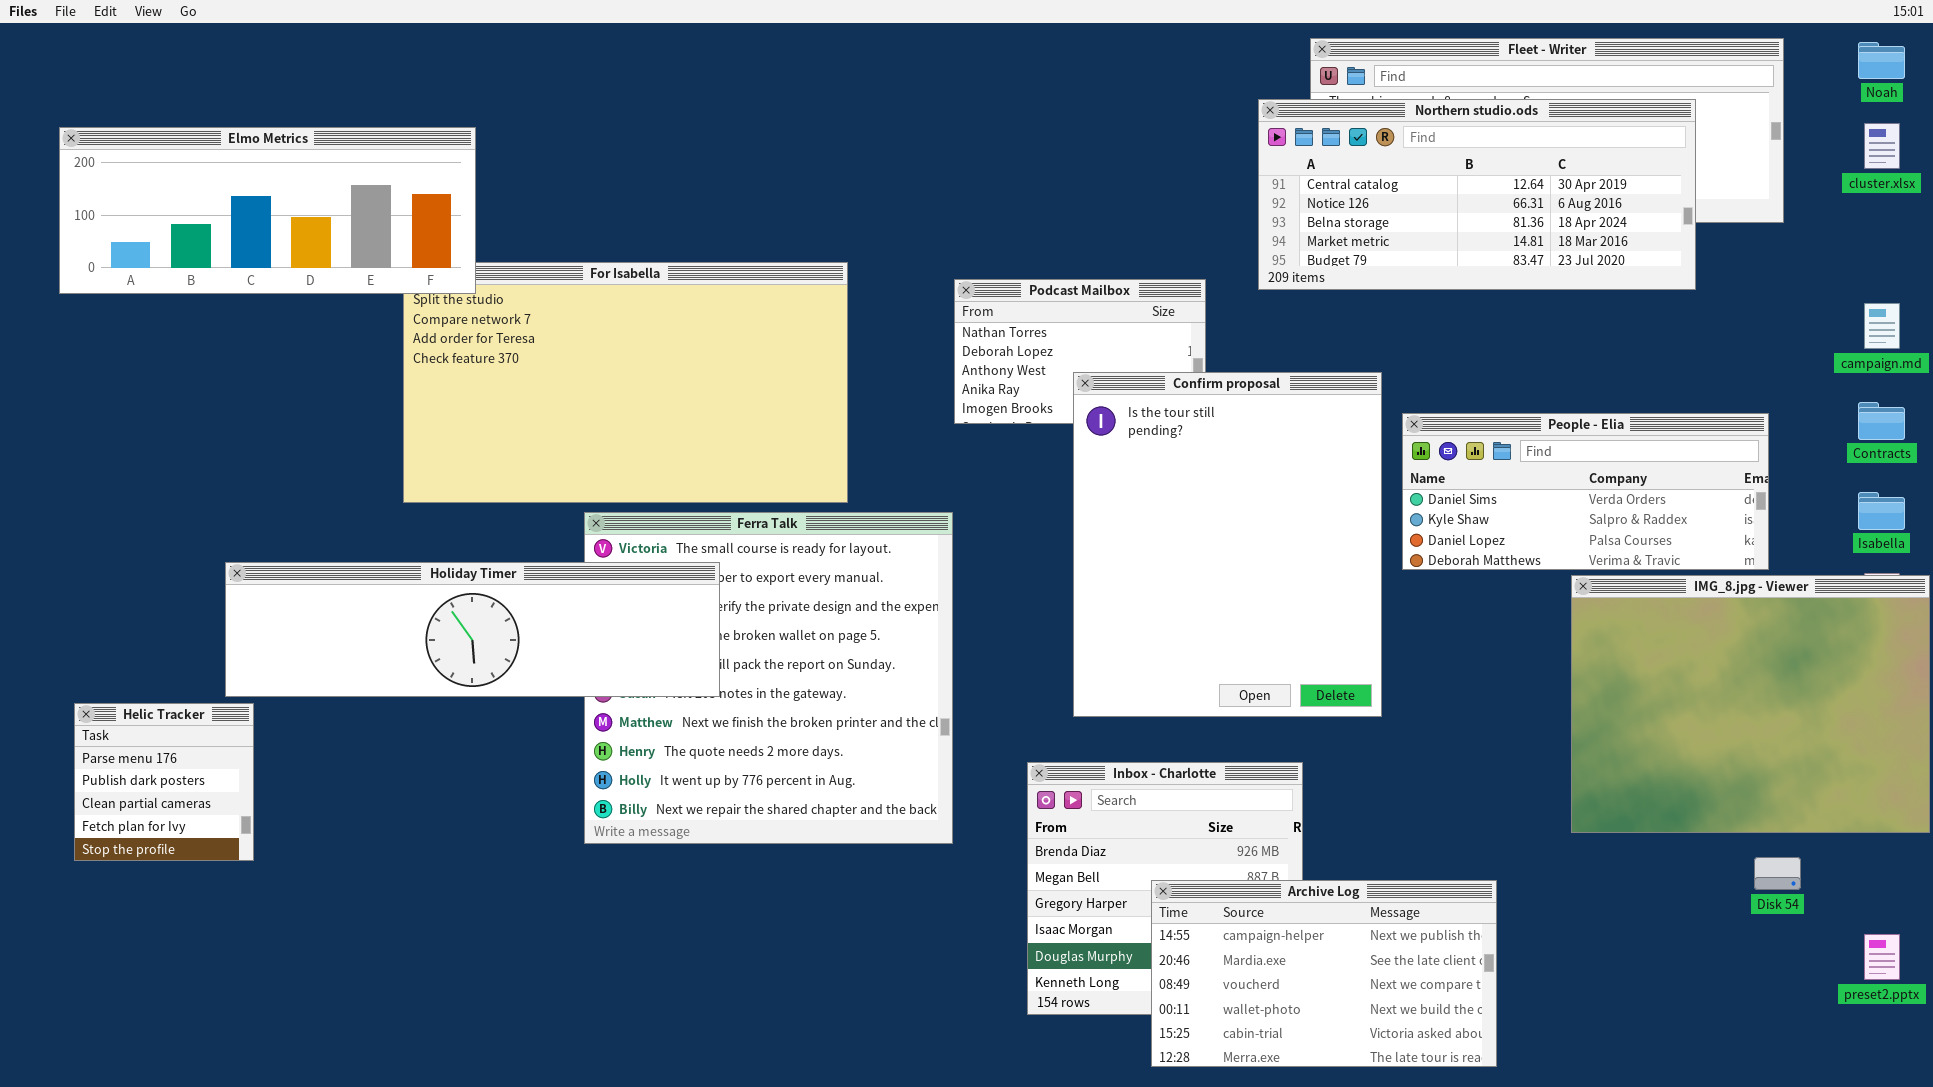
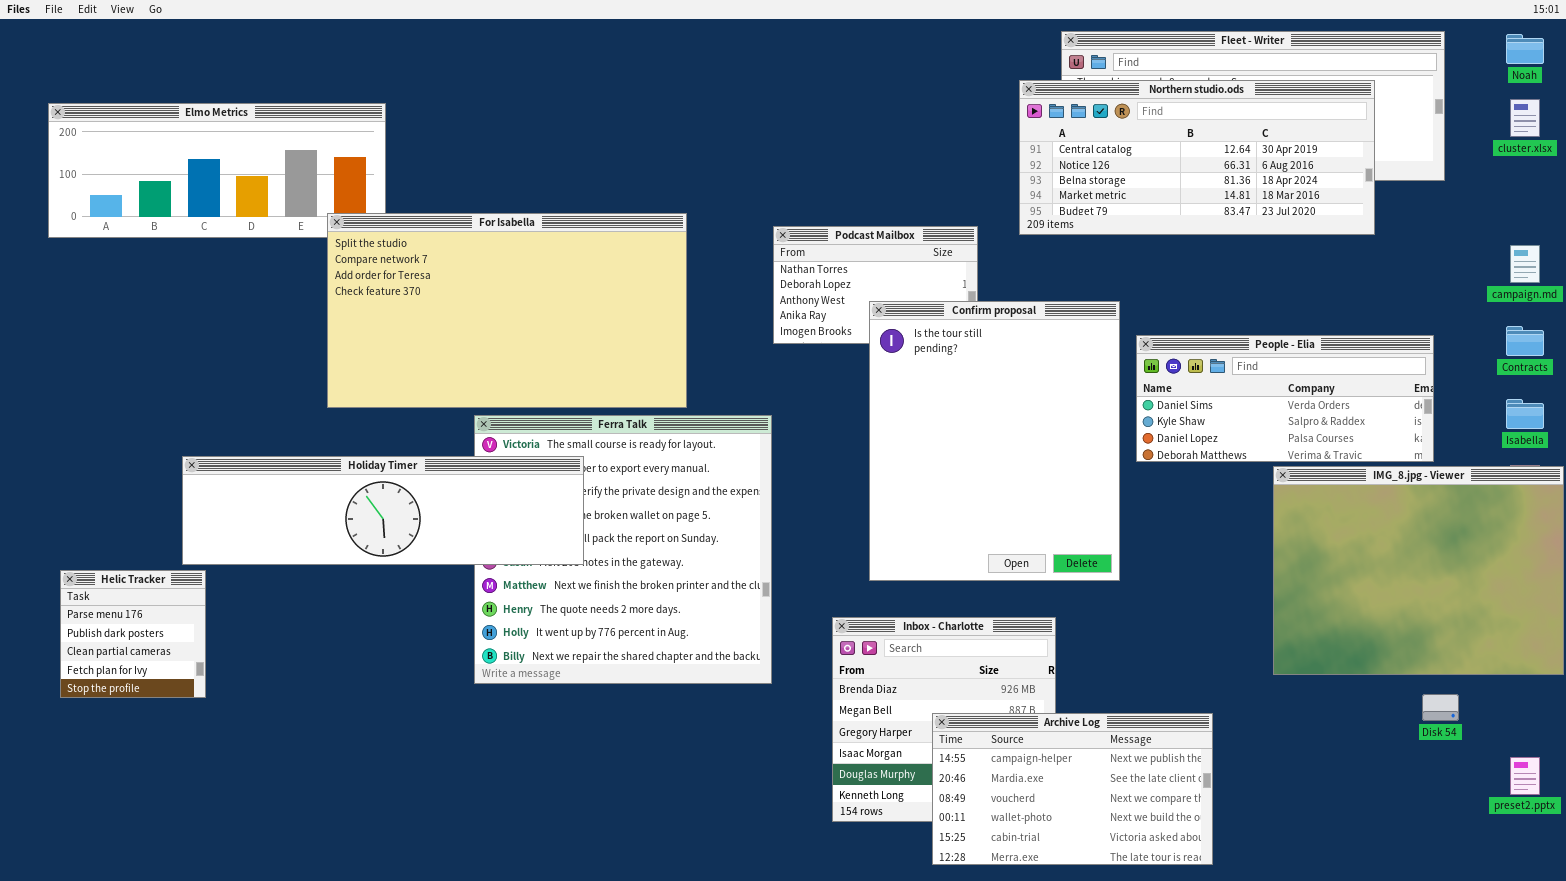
For Isabella: [403,262,848,503] -> [327,213,687,408], raised

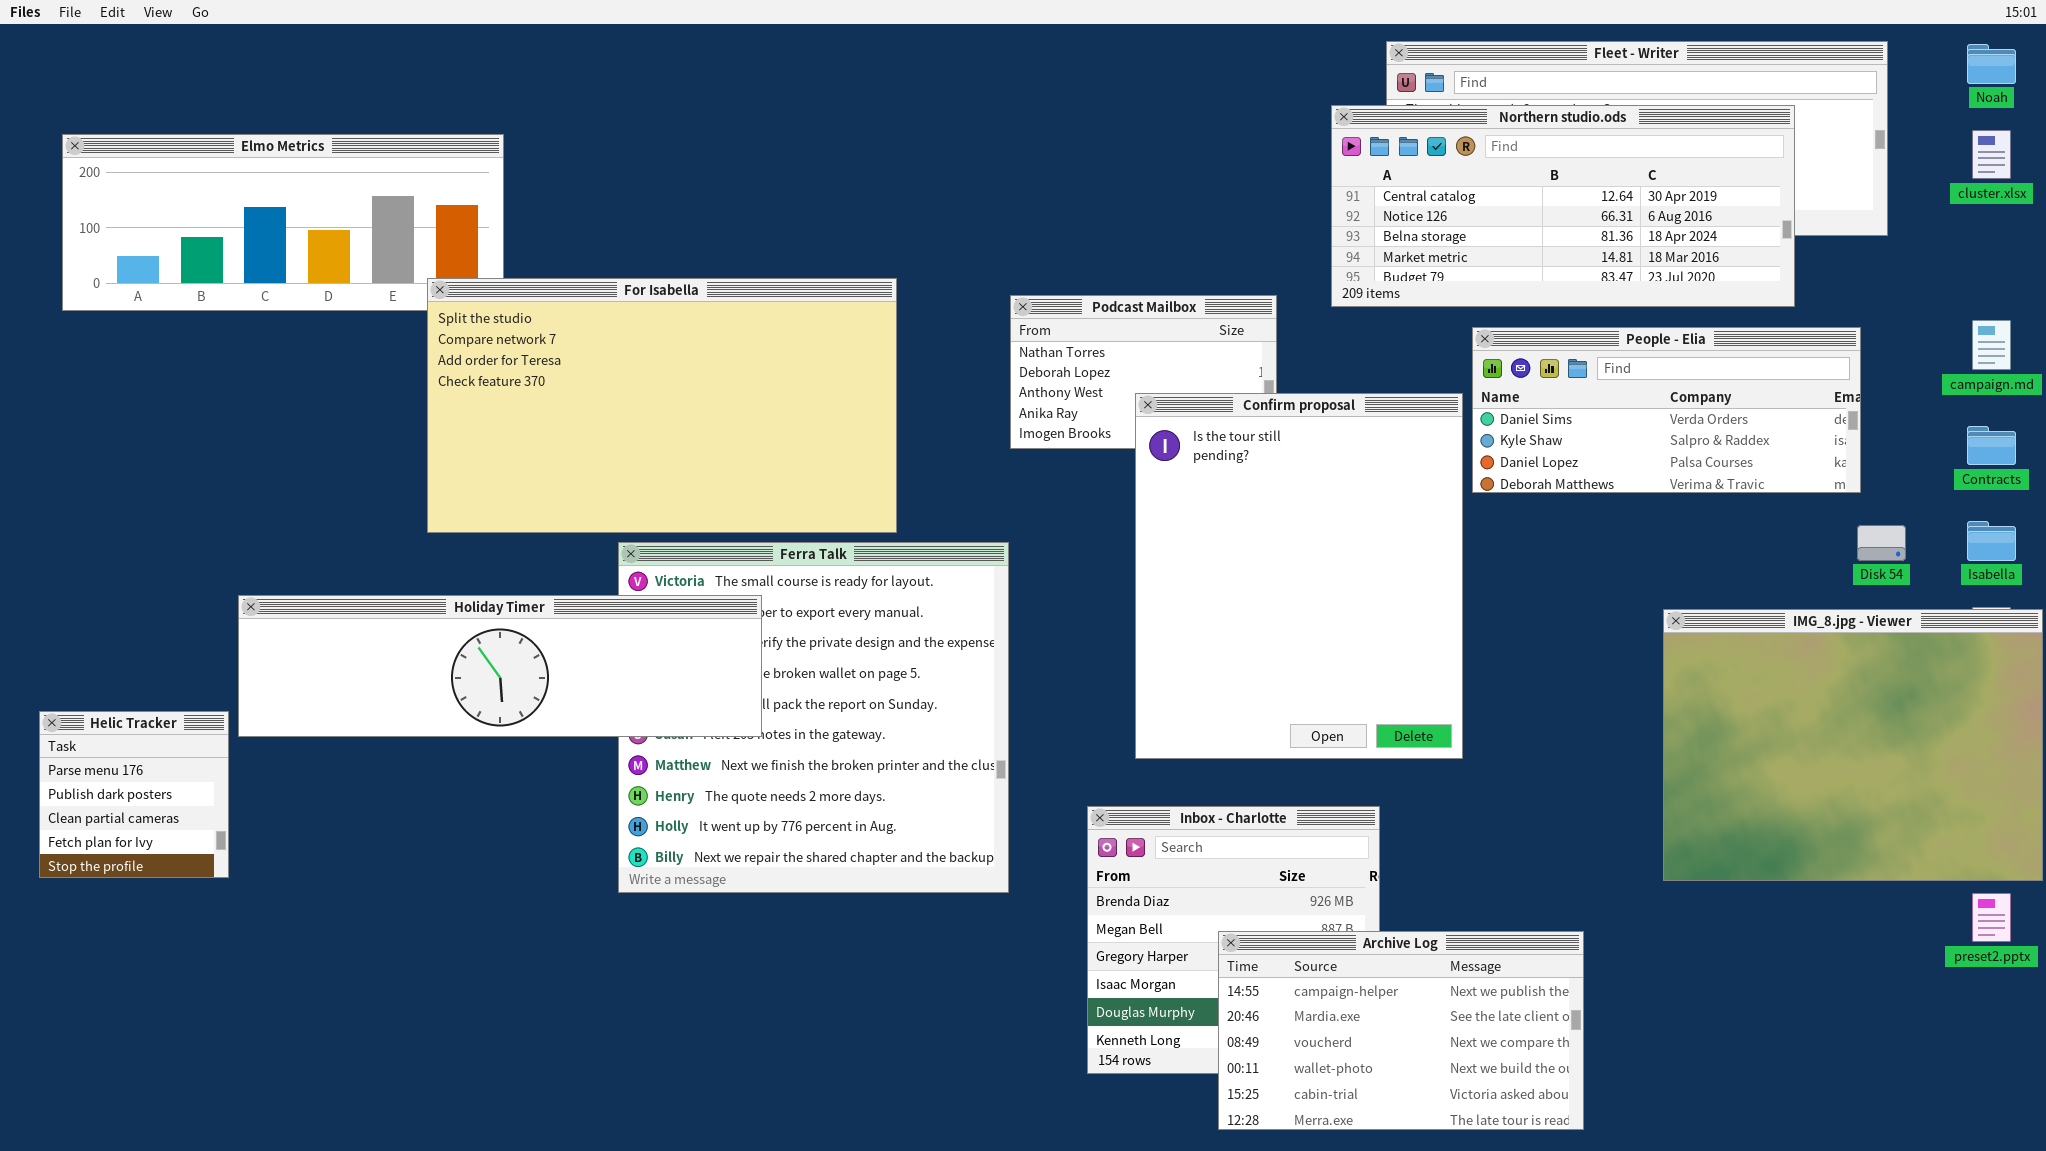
People - Elia: [1136,335,1434,462] -> [1472,327,1861,493], moved
Helic Tracker: [60,570,206,698] -> [39,711,229,878], moved
Disk 54: [1422,694,1459,721] -> [1857,525,1906,561], moved
preset2.pptx: [1510,757,1540,795] -> [1972,893,2011,942], moved

